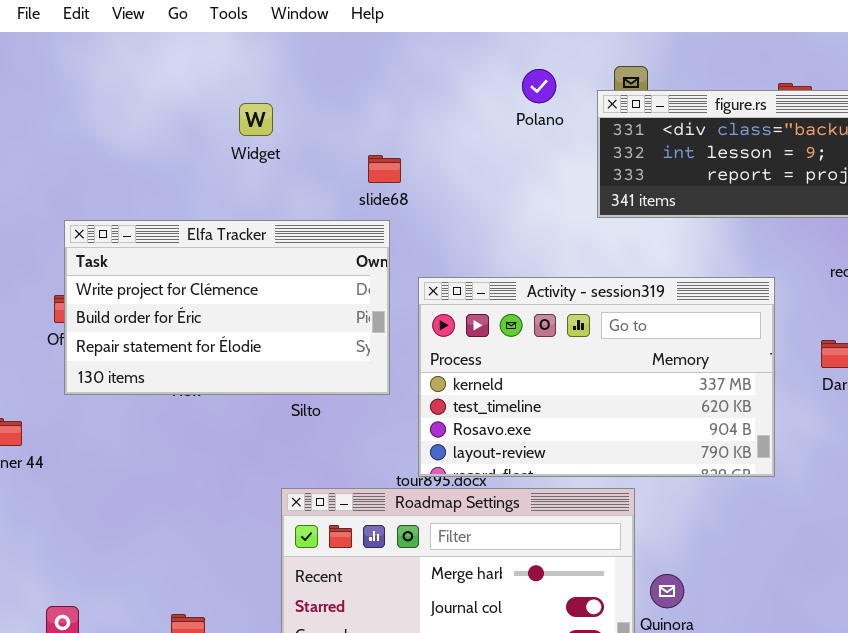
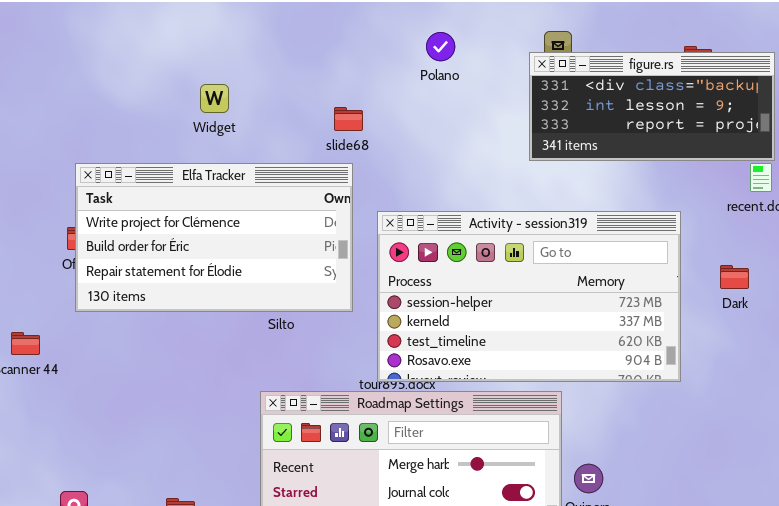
Polano: [522,69,556,103] -> [426,32,455,61], moved
Widget: [239,103,273,136] -> [200,84,229,113], moved
Activity - session319: [418,277,775,477] -> [377,211,681,382], scrolled up 1 row

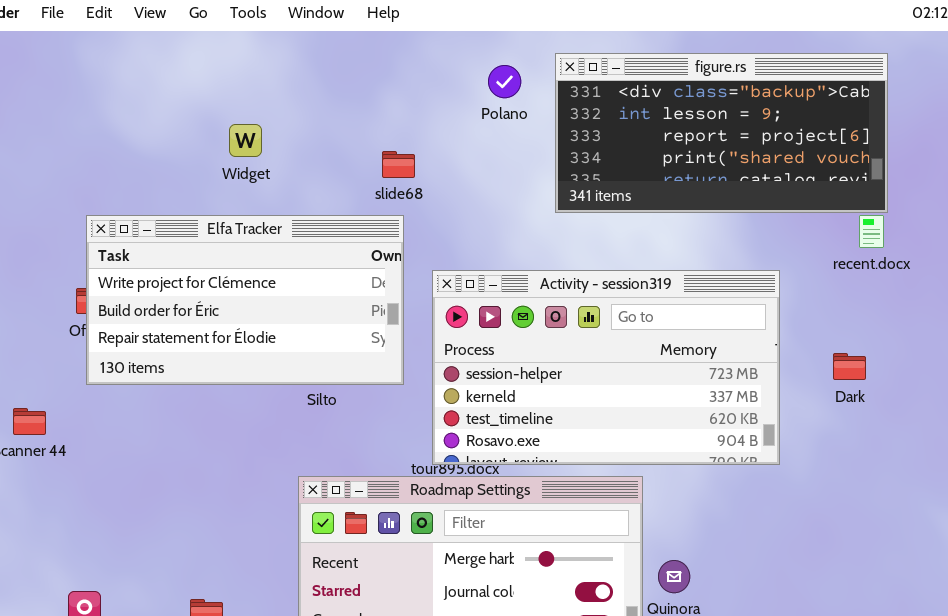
figure.rs: [529,52,775,161] -> [555,53,888,213], resized
Dark: [720,265,749,289] -> [833,353,866,380], moved

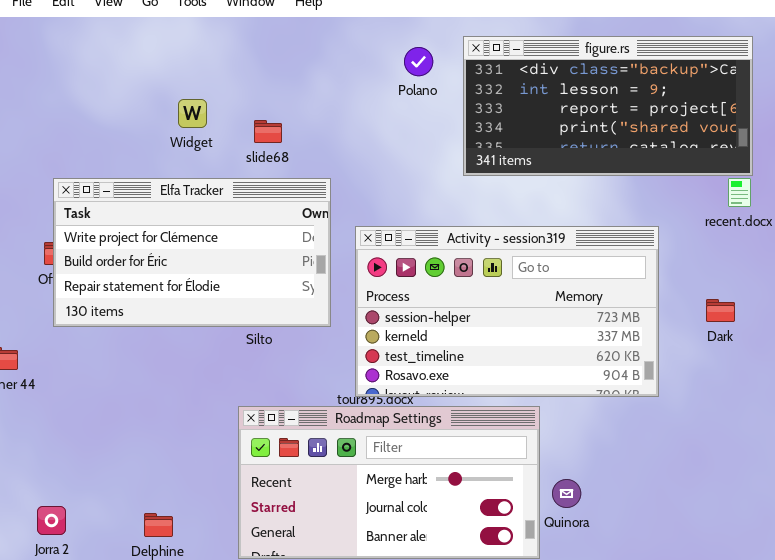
slide68: [382,151,415,178] -> [254,120,282,143], moved

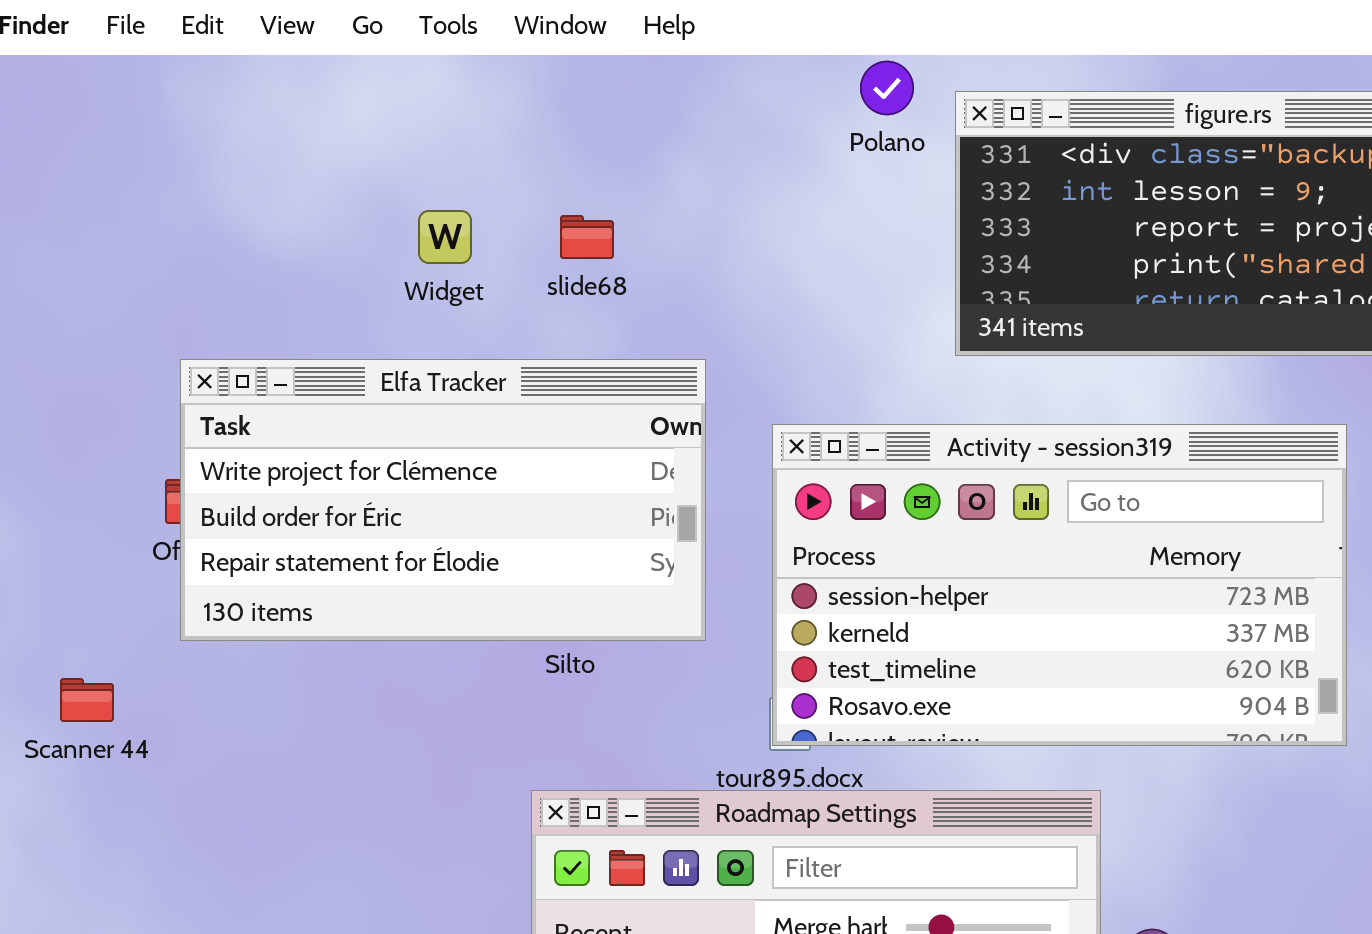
Polano: [404,47,433,76] -> [860,61,914,115], moved
slide68: [254,120,282,143] -> [560,215,614,259], moved
Activity - session319: [355,226,659,397] -> [772,424,1347,746], moved

